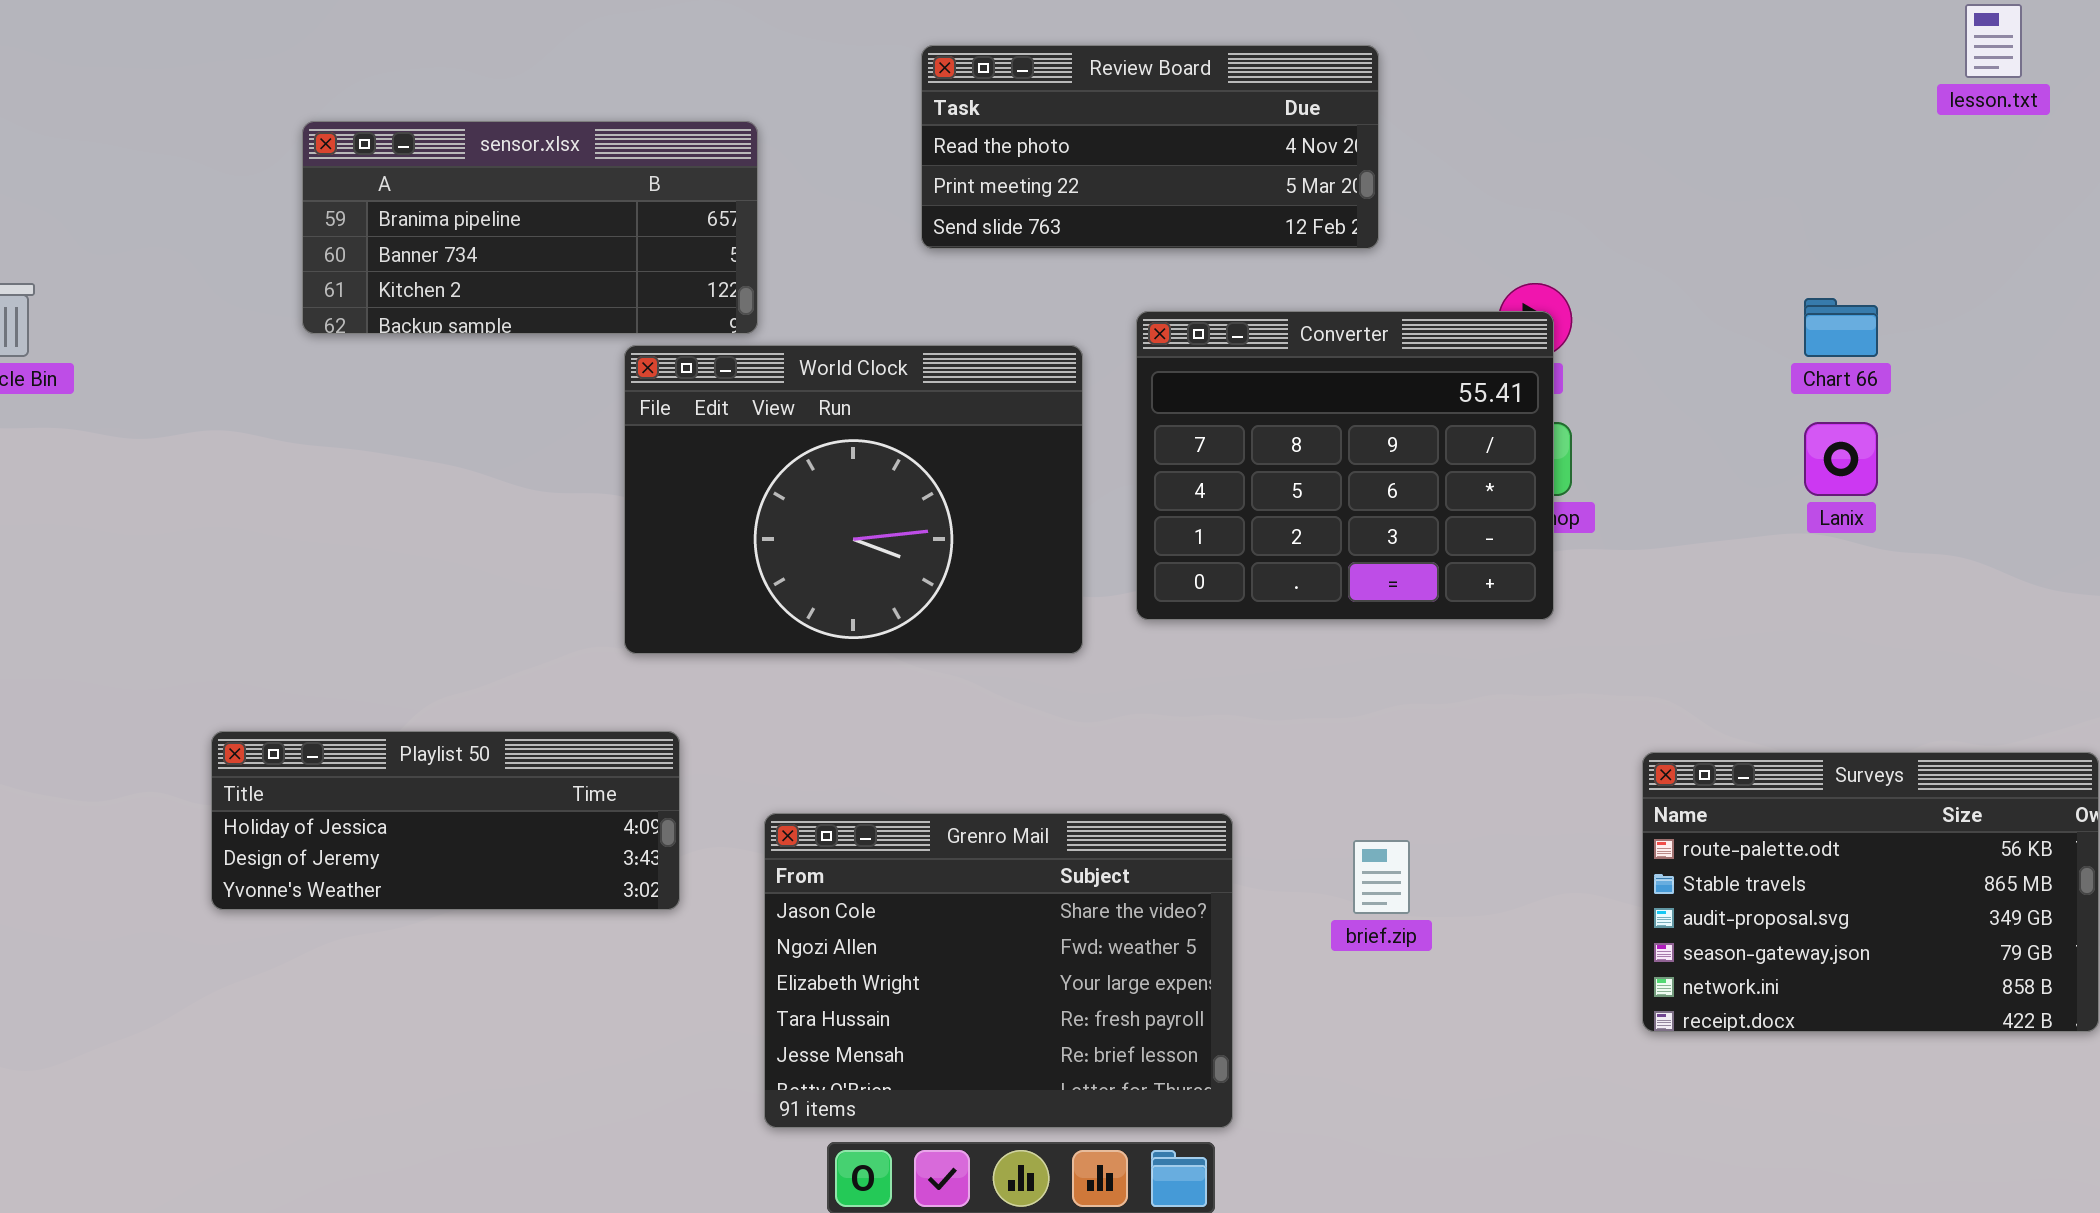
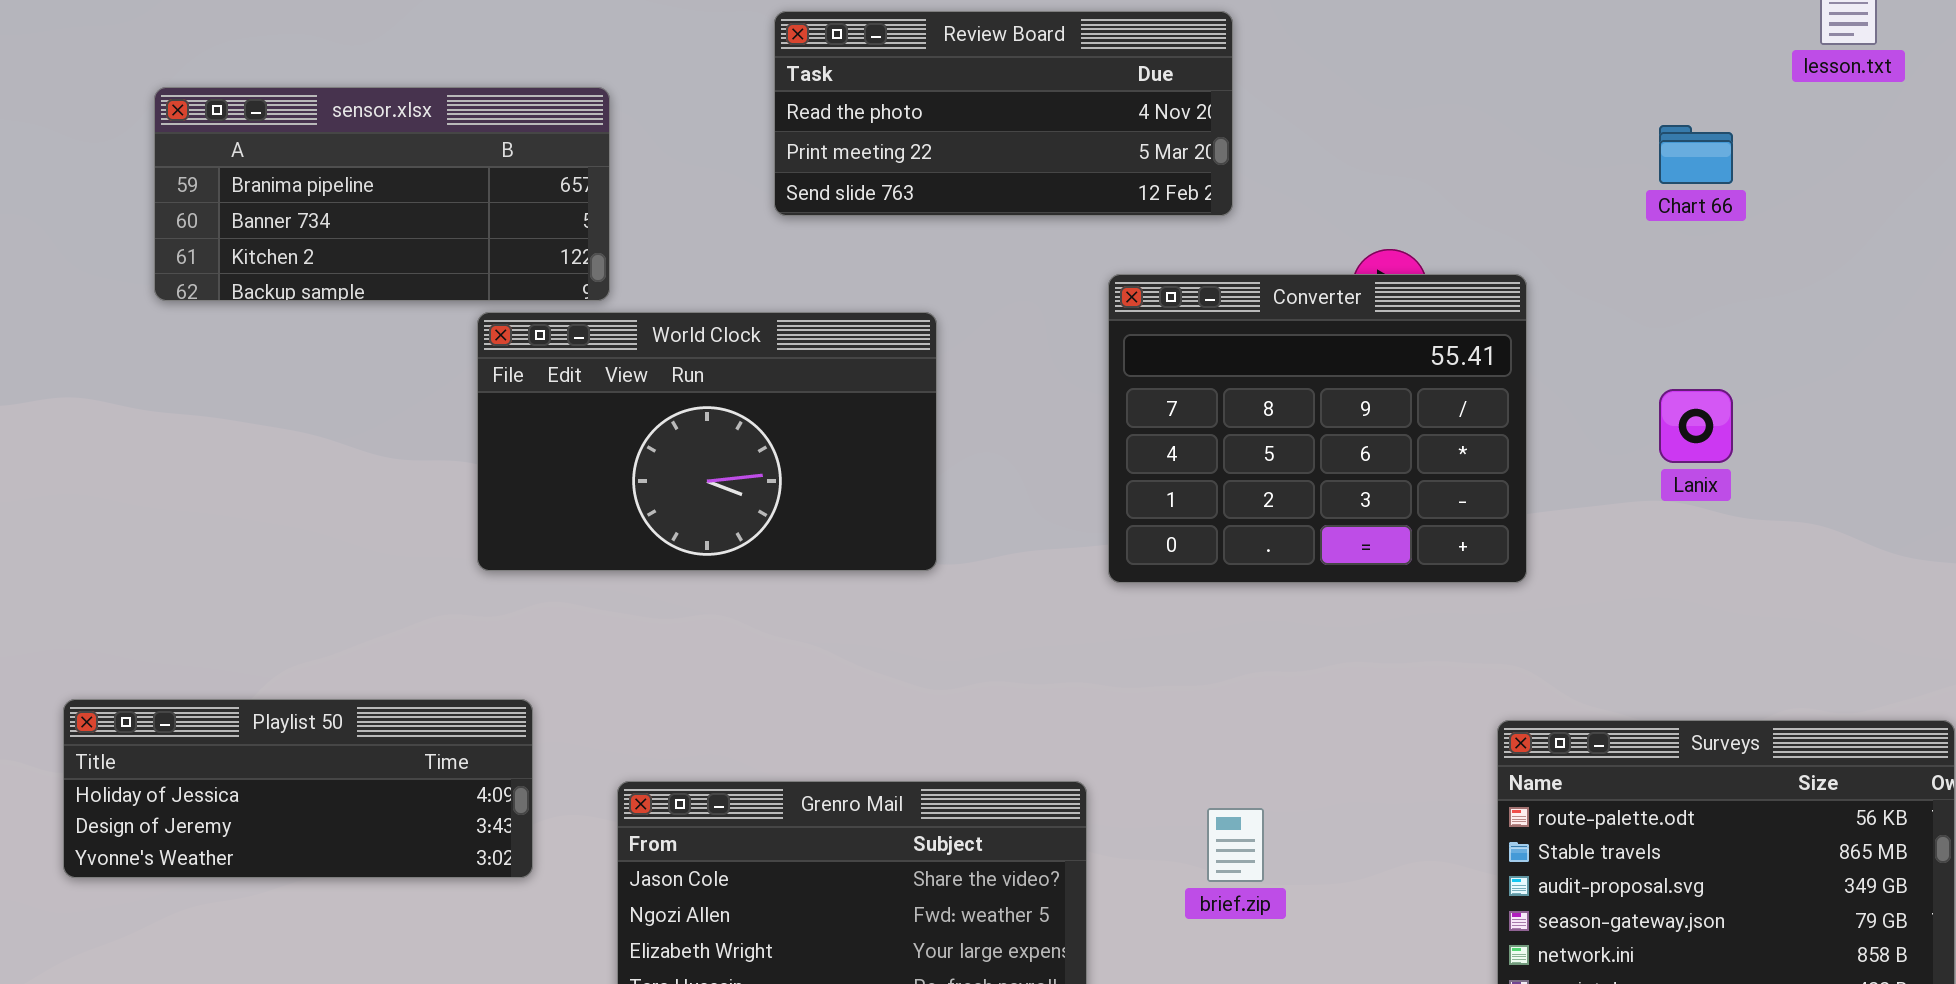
Chart 66: [1804,298,1878,357] -> [1659,125,1733,184], moved
Converter: [1136,311,1554,620] -> [1108,274,1527,583], moved
World Clock: [624,345,1083,654] -> [477,312,937,571], resized

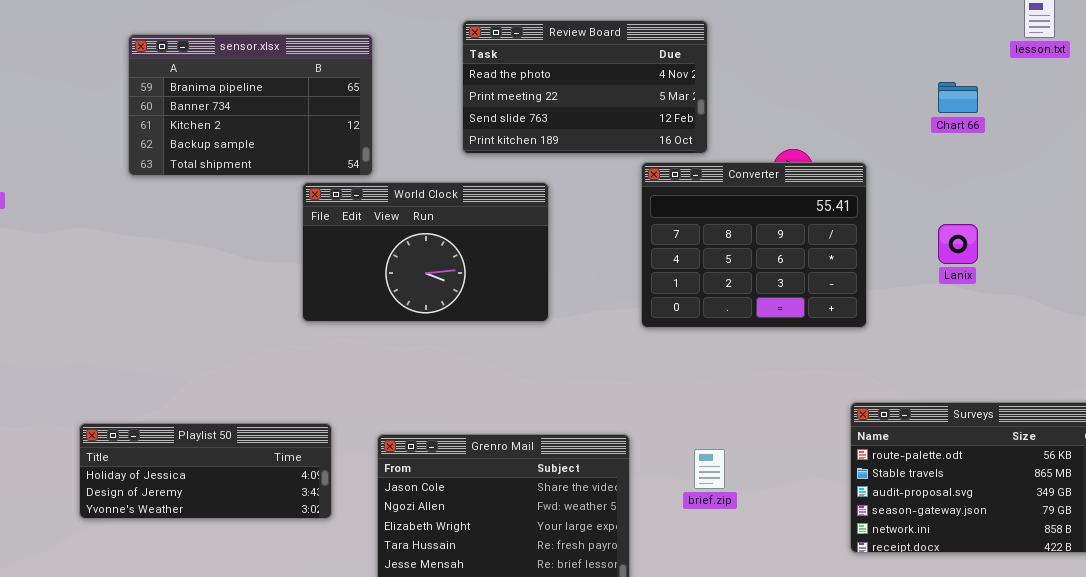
Review Board: [774,11,1233,216] -> [462,20,708,154], resized
sensor.xlsx: [154,87,610,301] -> [128,34,373,176], resized
Playlist 50: [63,699,533,878] -> [79,423,332,519], moved

